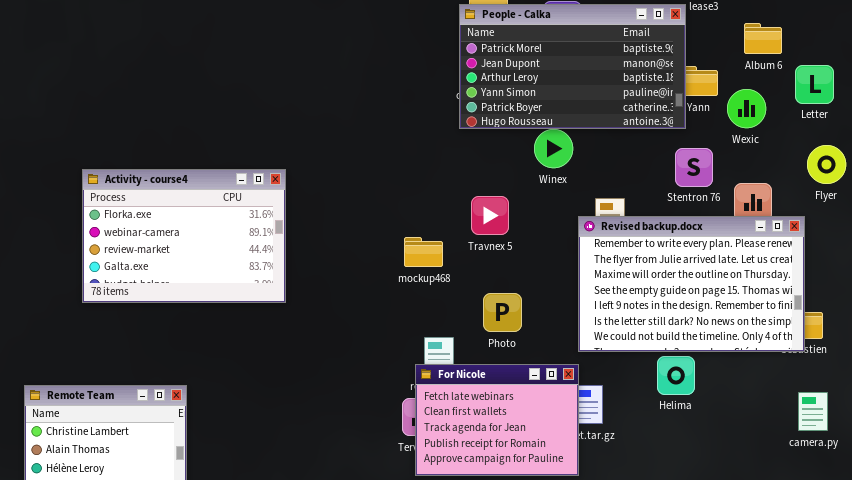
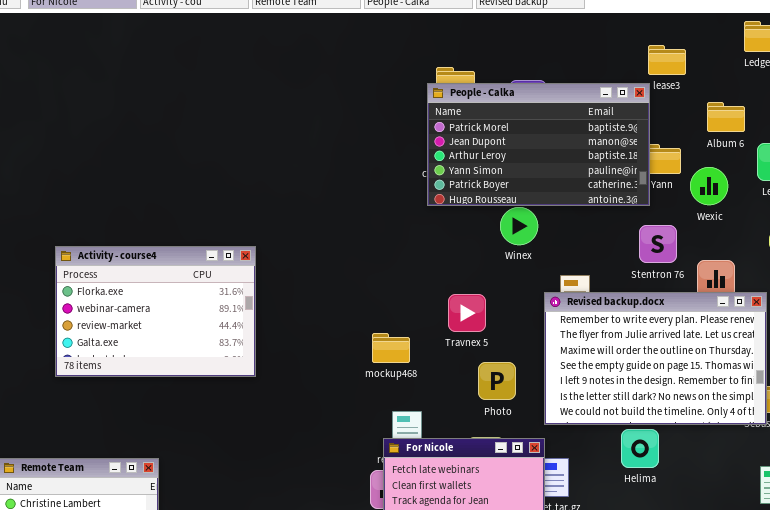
Travnex 5: [471,196,509,235] -> [448,294,486,332], moved
mockup468: [404,237,443,267] -> [372,333,410,363], moved
Photo: [483,293,522,332] -> [478,362,516,400], moved

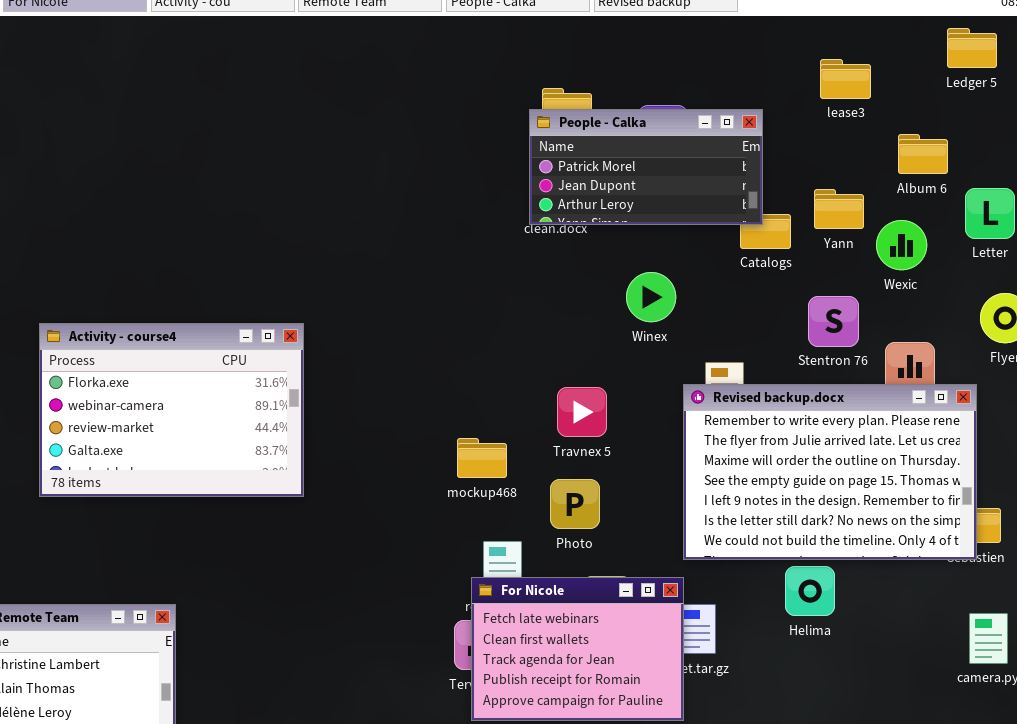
People - Calka: [427,83,650,206] -> [529,109,763,225], resized
Photo: [478,362,516,400] -> [550,479,600,529], moved

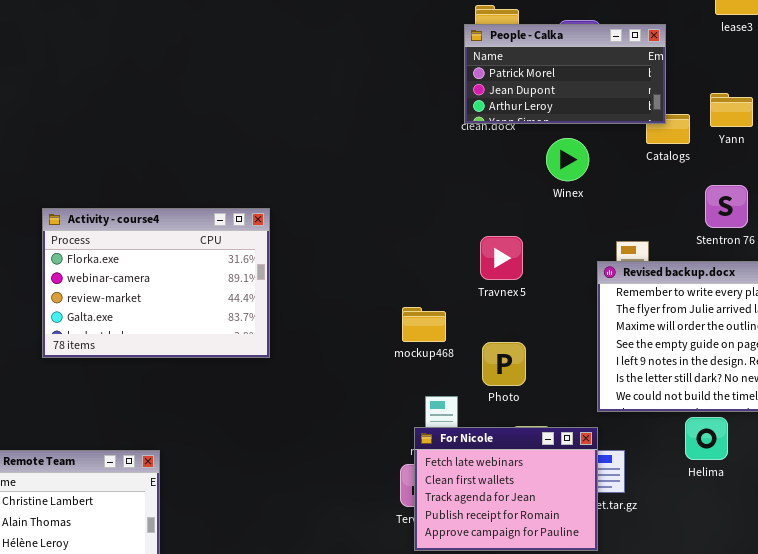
Winex: [626,272,676,322] -> [546,138,589,181], moved
Travnex 5: [557,387,607,437] -> [480,236,523,280], moved

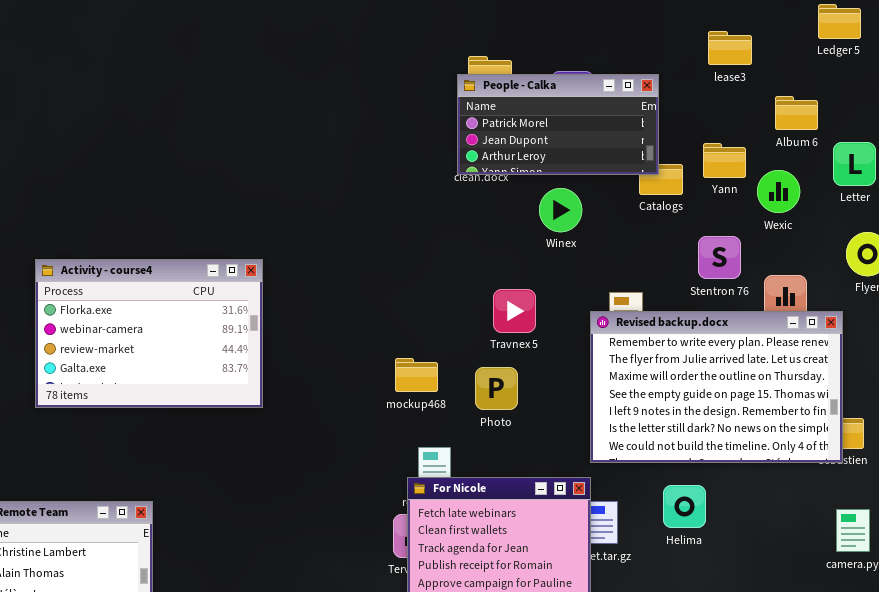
Travnex 5: [480,236,523,280] -> [493,289,536,333], moved
Photo: [482,342,526,386] -> [475,367,518,410], moved
Helima: [685,417,728,460] -> [663,485,706,528], moved

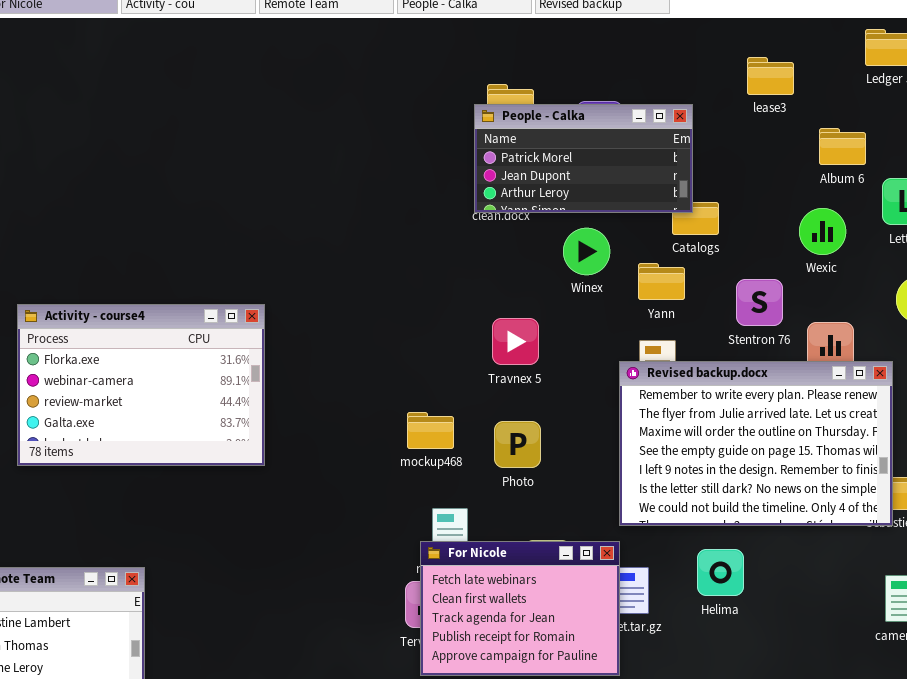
Yann: [703,143,746,178] -> [638,263,685,300], moved
Travnex 5: [493,289,536,333] -> [492,318,539,365], moved

